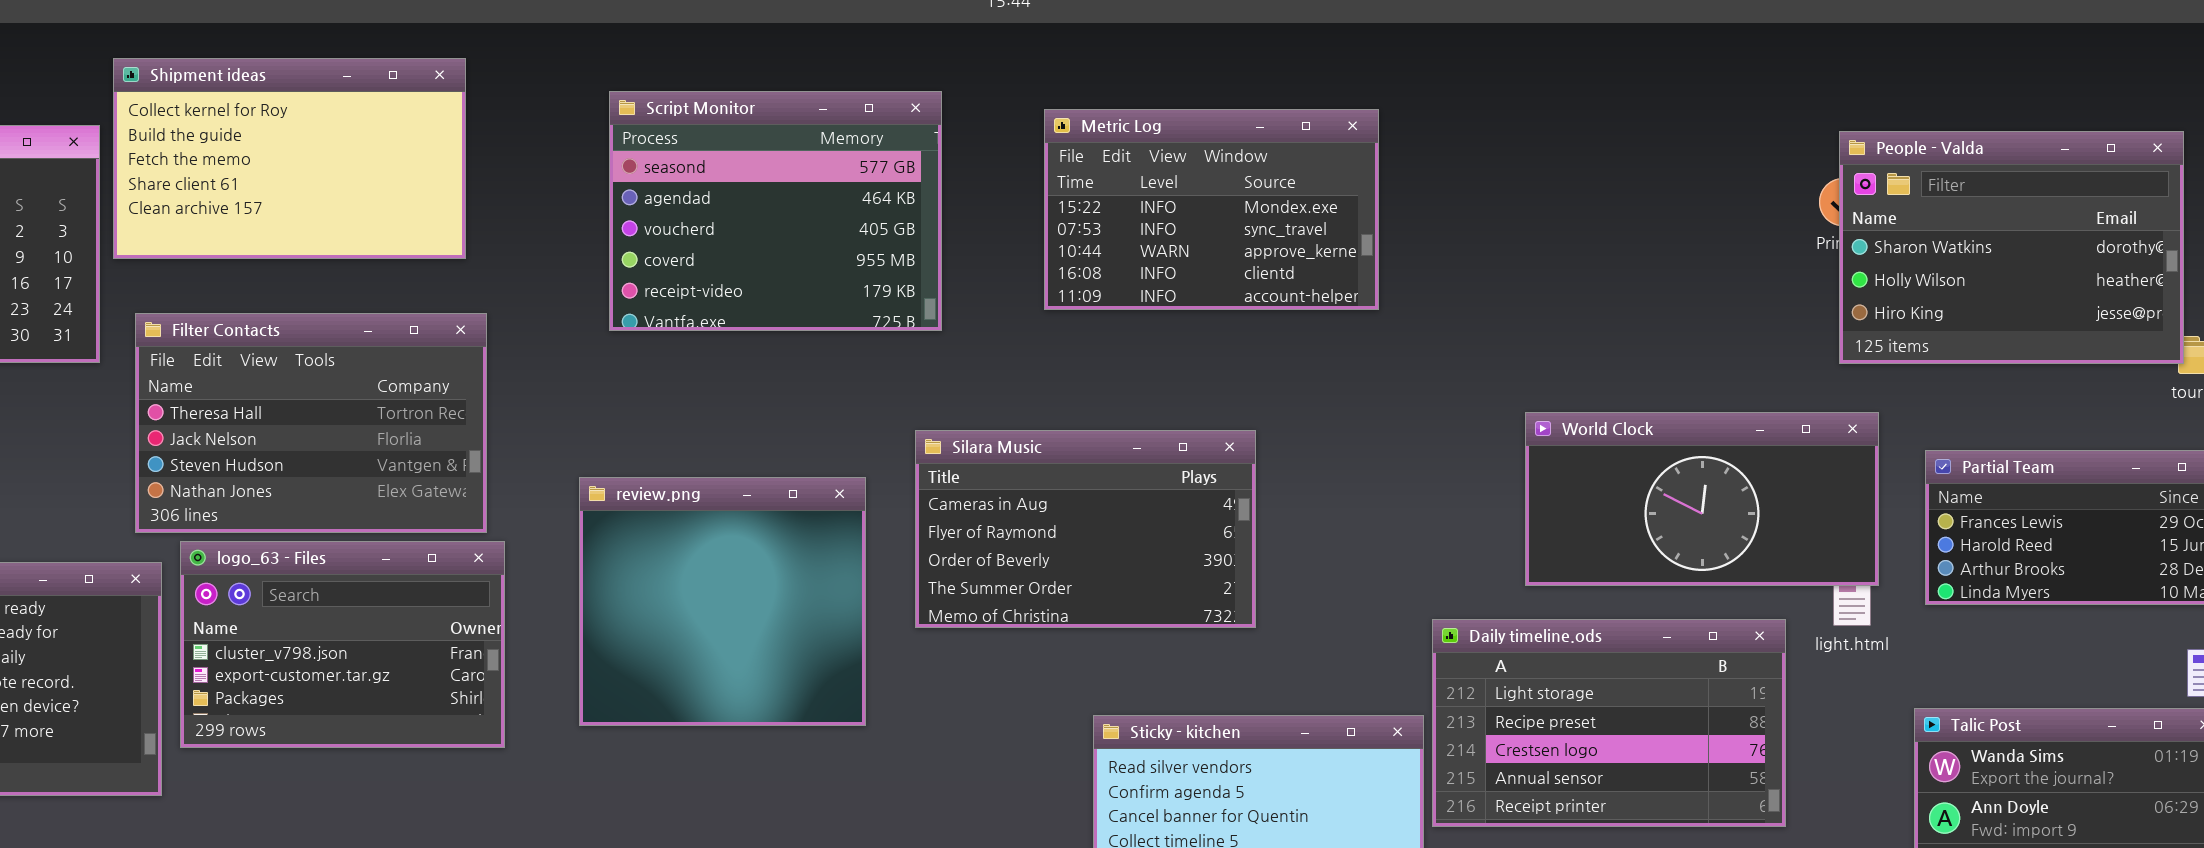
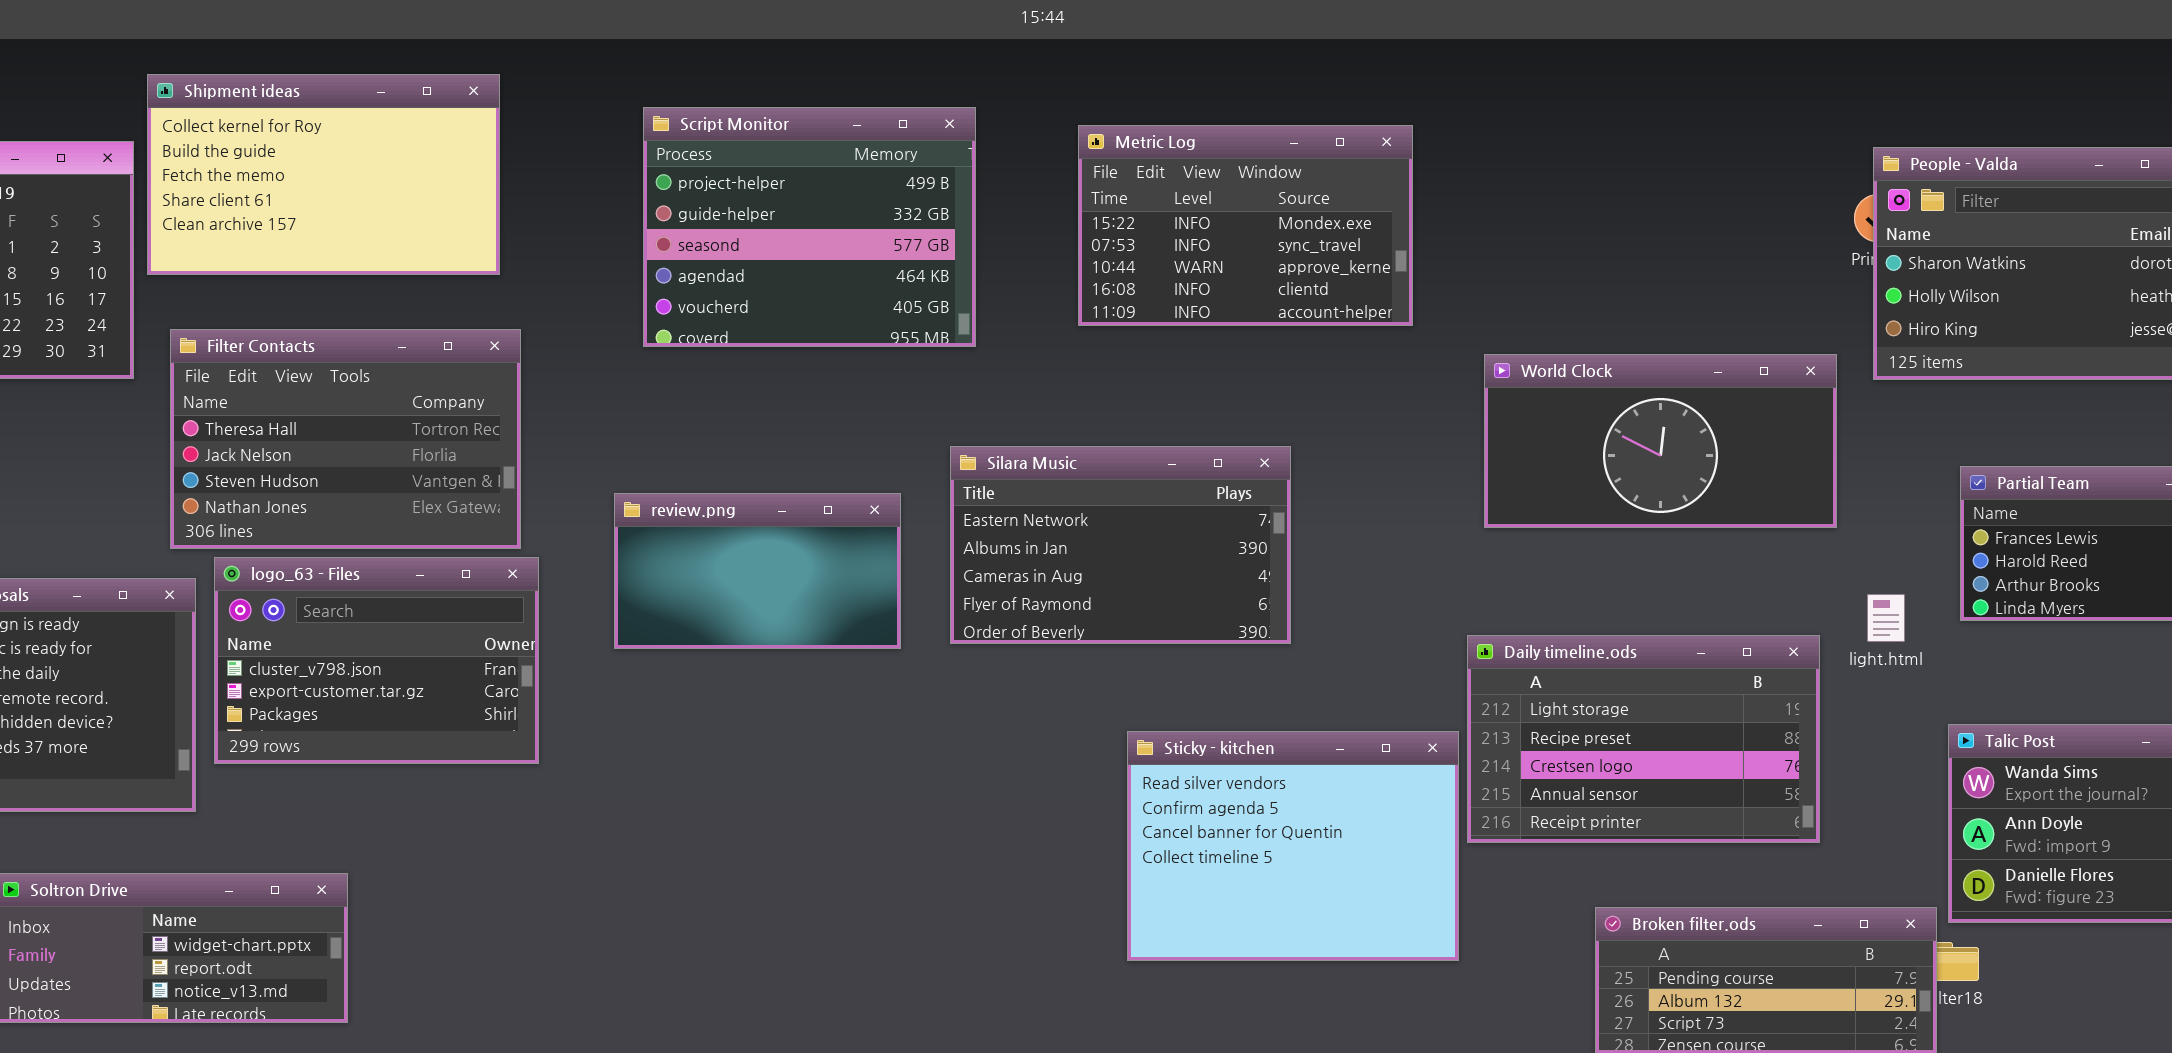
Script Monitor: [609,91,942,331] -> [643,107,976,347], scrolled up 2 rows
World Clock: [1525,412,1879,586] -> [1484,354,1837,528], moved
Silara Music: [915,430,1256,628] -> [950,446,1291,644], scrolled up 2 rows
review.png: [579,477,866,726] -> [614,493,901,649], resized

